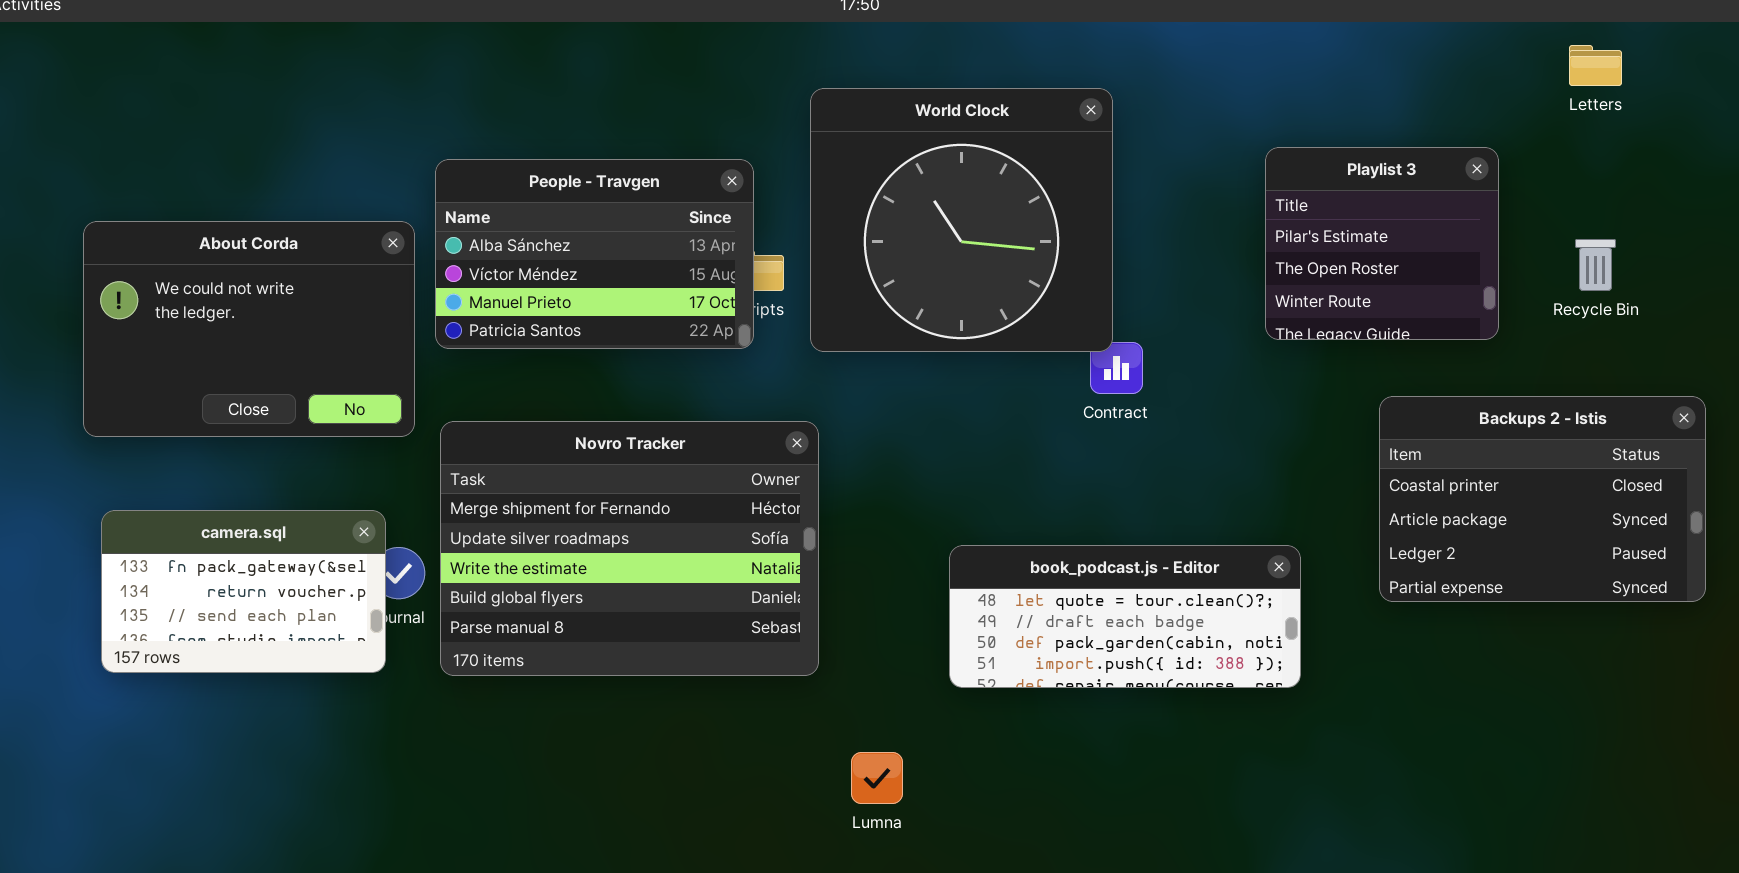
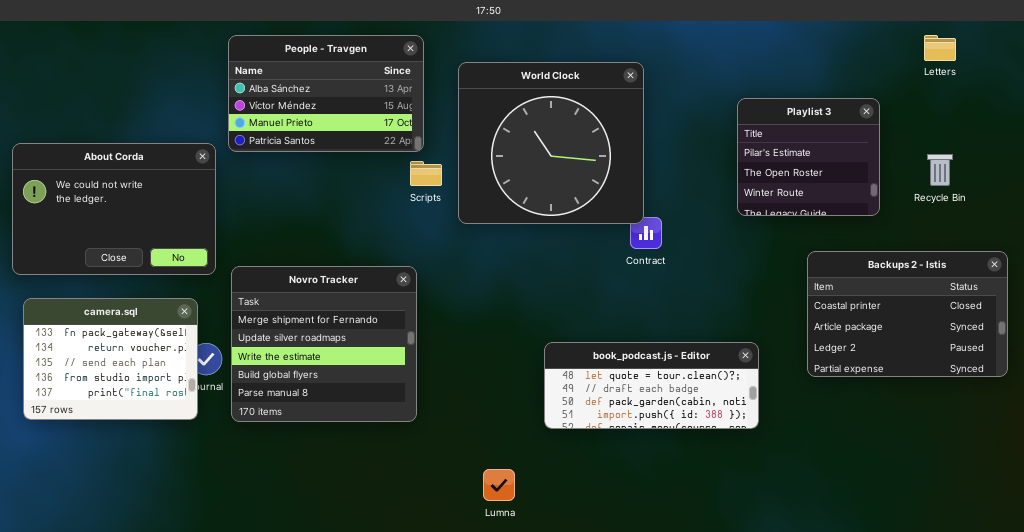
People - Travgen: [435,159,754,349] -> [228,35,424,152], moved
Novro Tracker: [440,421,819,676] -> [231,266,417,422], resized
camera.sql: [101,510,386,673] -> [23,298,198,420], resized

